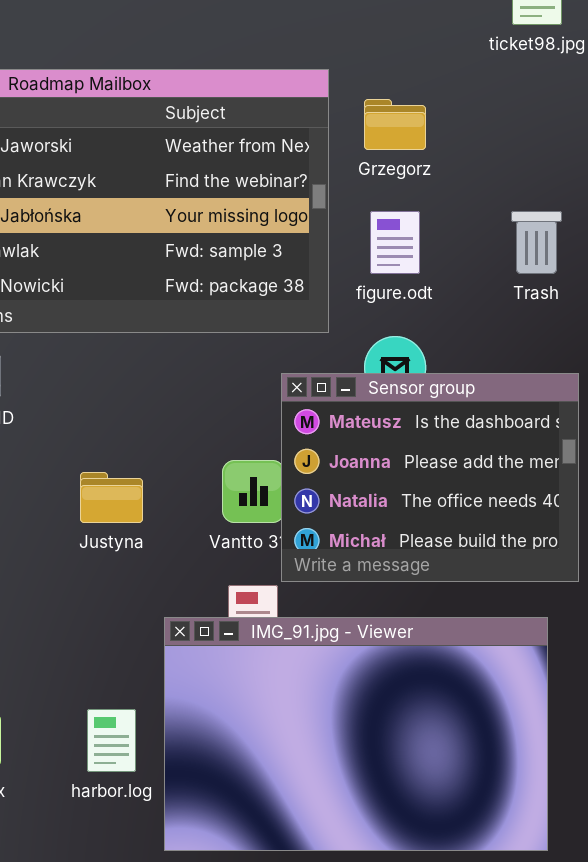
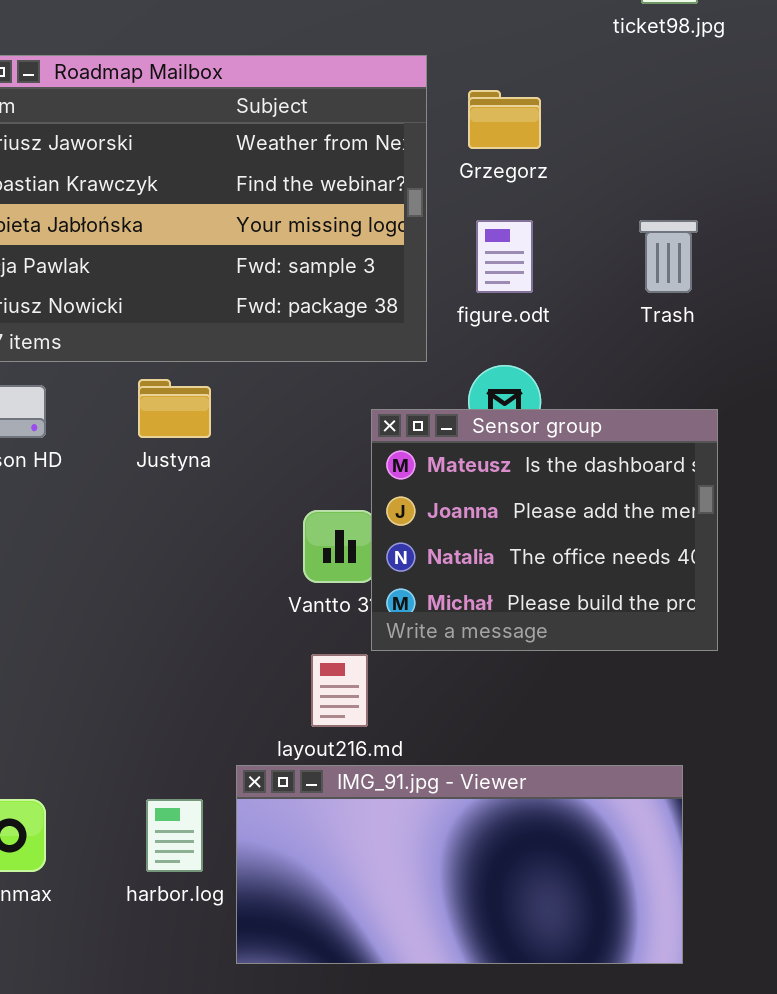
Justyna: [80,472,143,523] -> [138,379,211,438], moved
IMG_91.jpg - Viewer: [164,617,548,851] -> [236,765,683,964], resized

